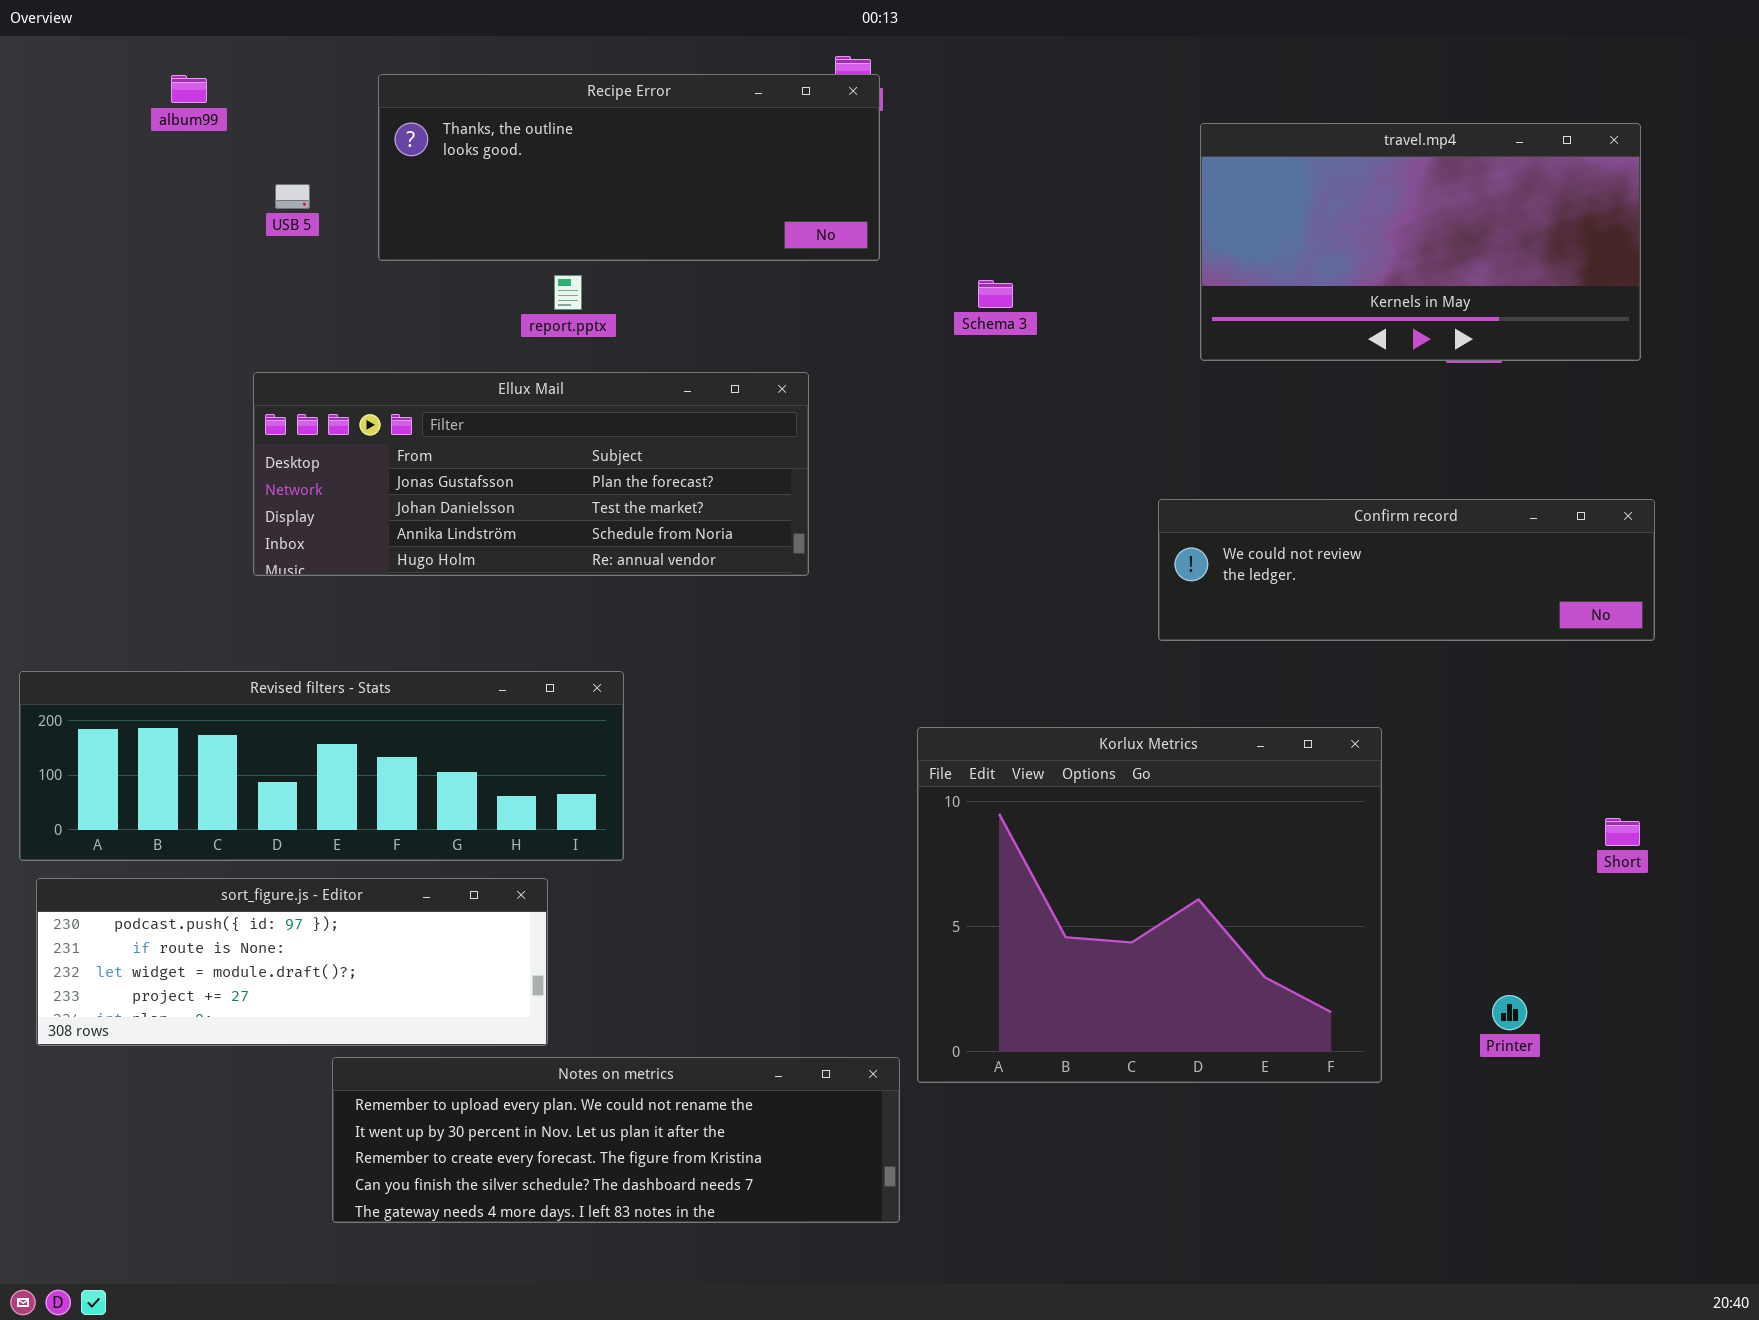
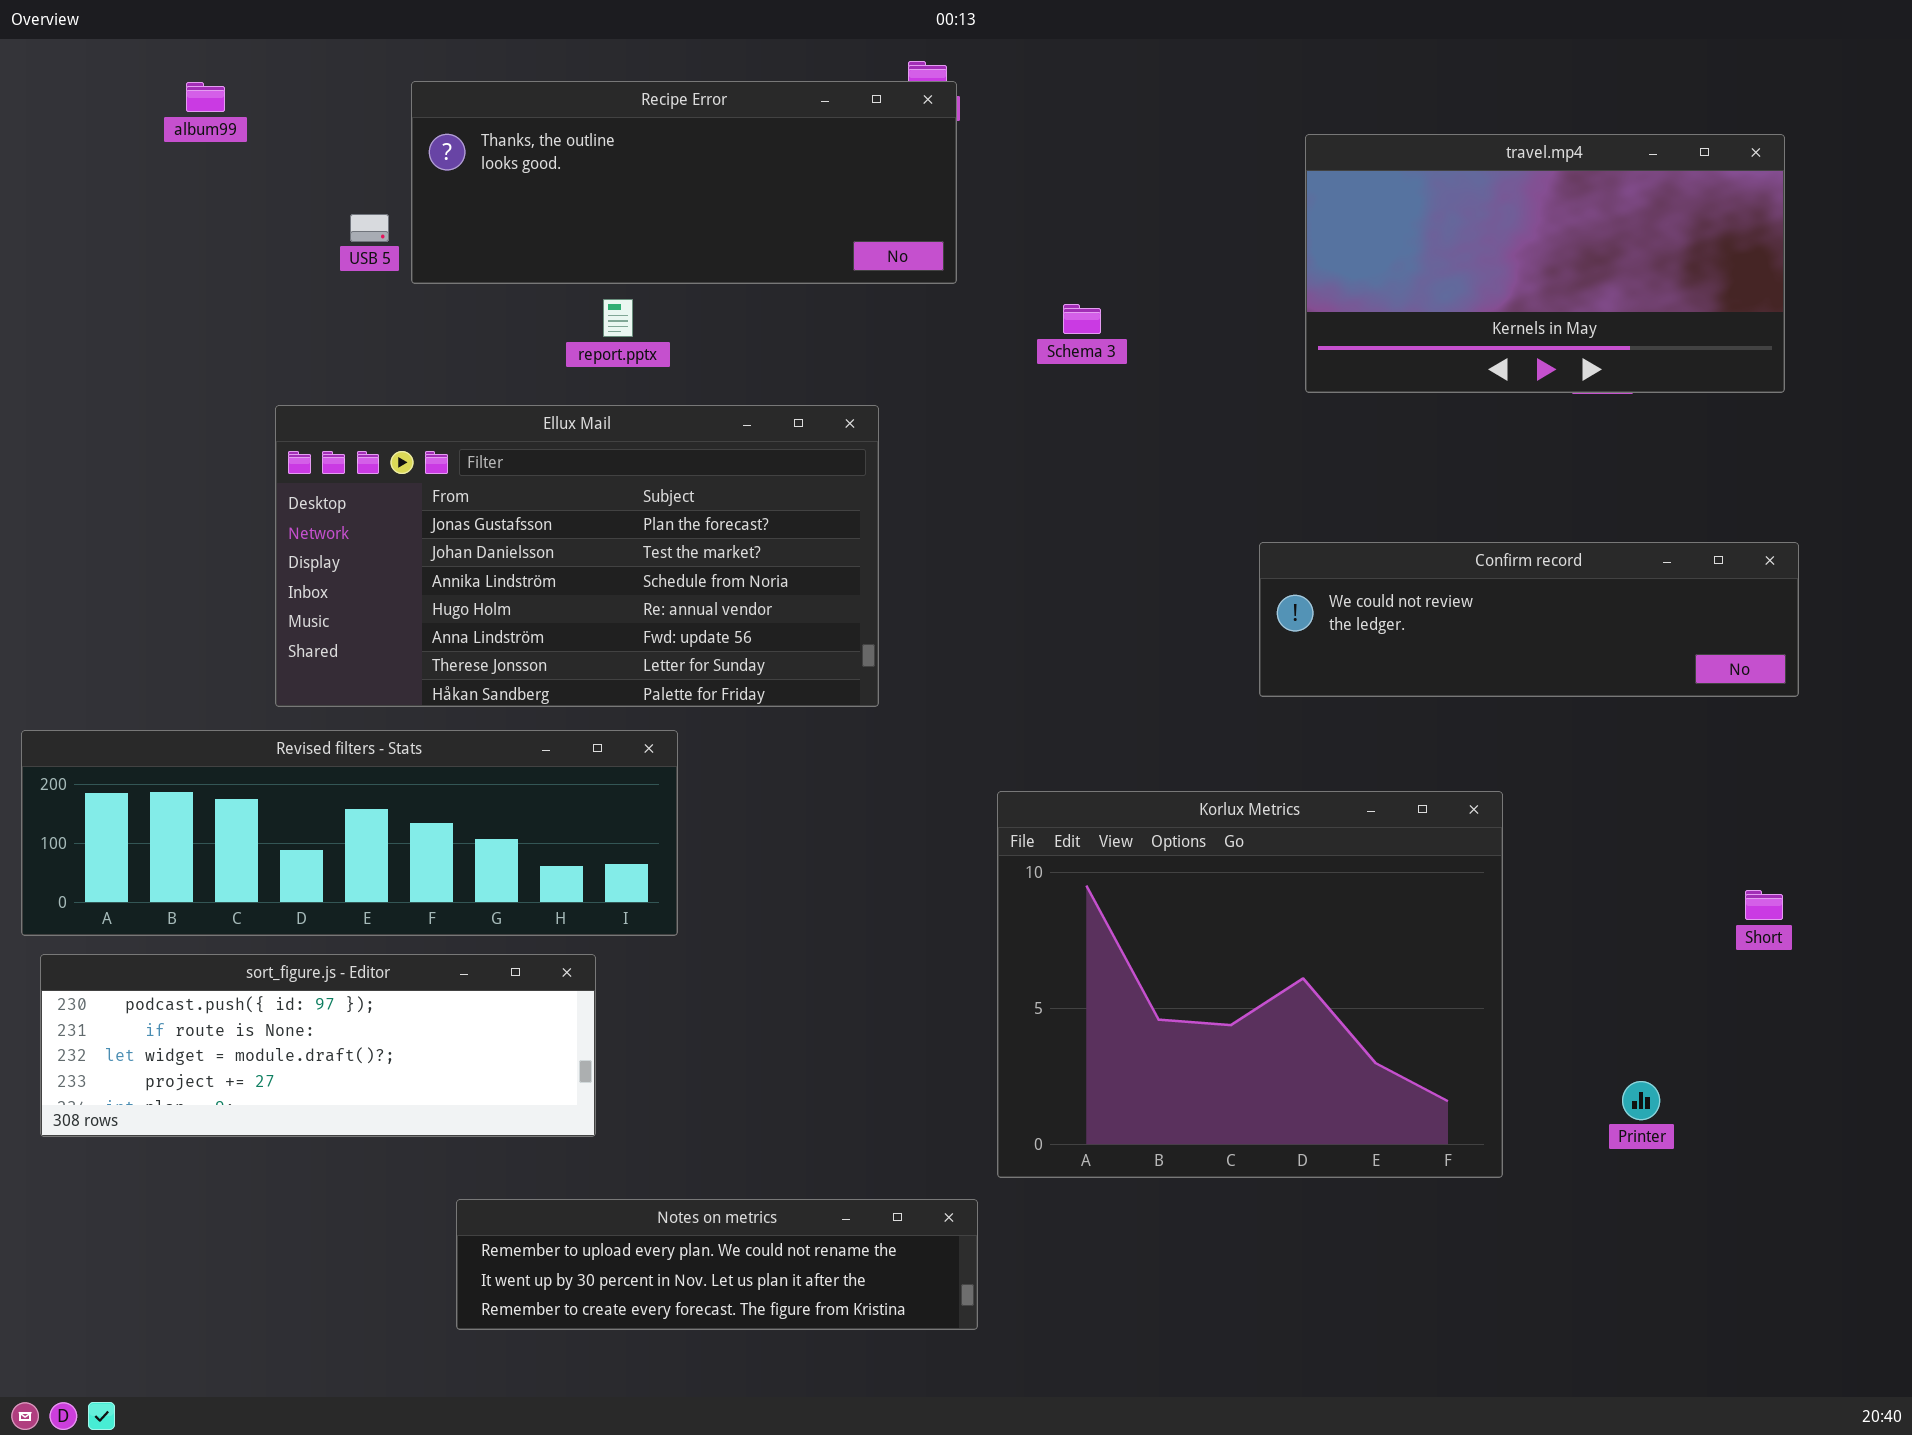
USB 5: [275,184,310,209] -> [350,214,389,242], moved
Ellux Mail: [253,372,809,576] -> [275,405,879,707], resized
Notes on metrics: [332,1057,900,1223] -> [456,1199,978,1330], resized

